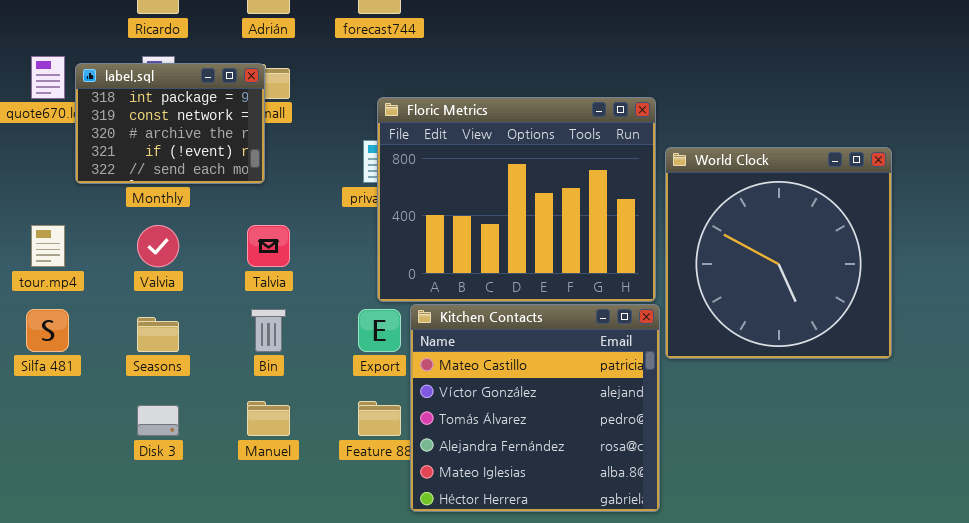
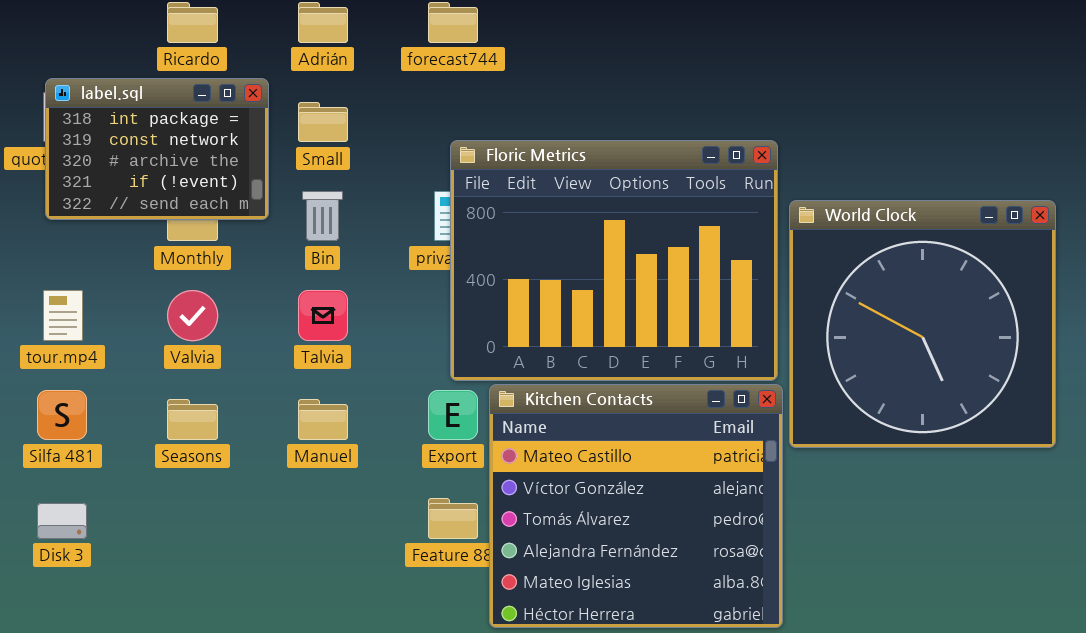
label.sql: [75,63,265,184] -> [45,78,269,220], moved
Bin: [251,309,286,352] -> [302,191,343,241], moved
Manuel: [247,401,290,436] -> [298,399,348,440], moved
Disk 3: [137,405,179,436] -> [37,503,87,539], moved

